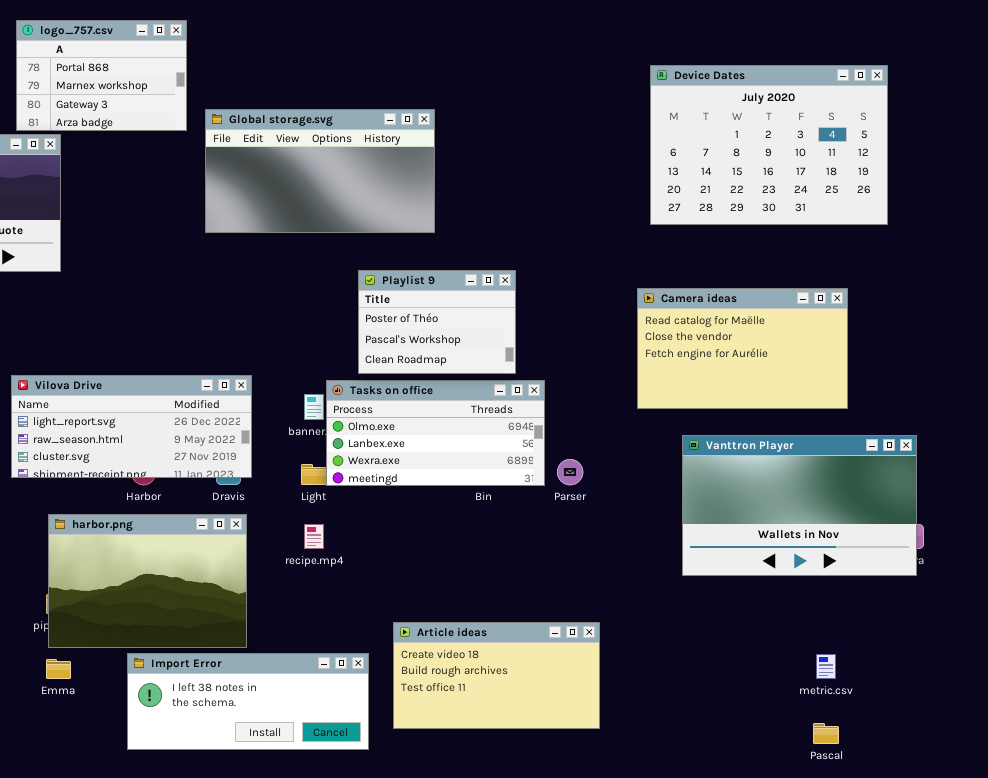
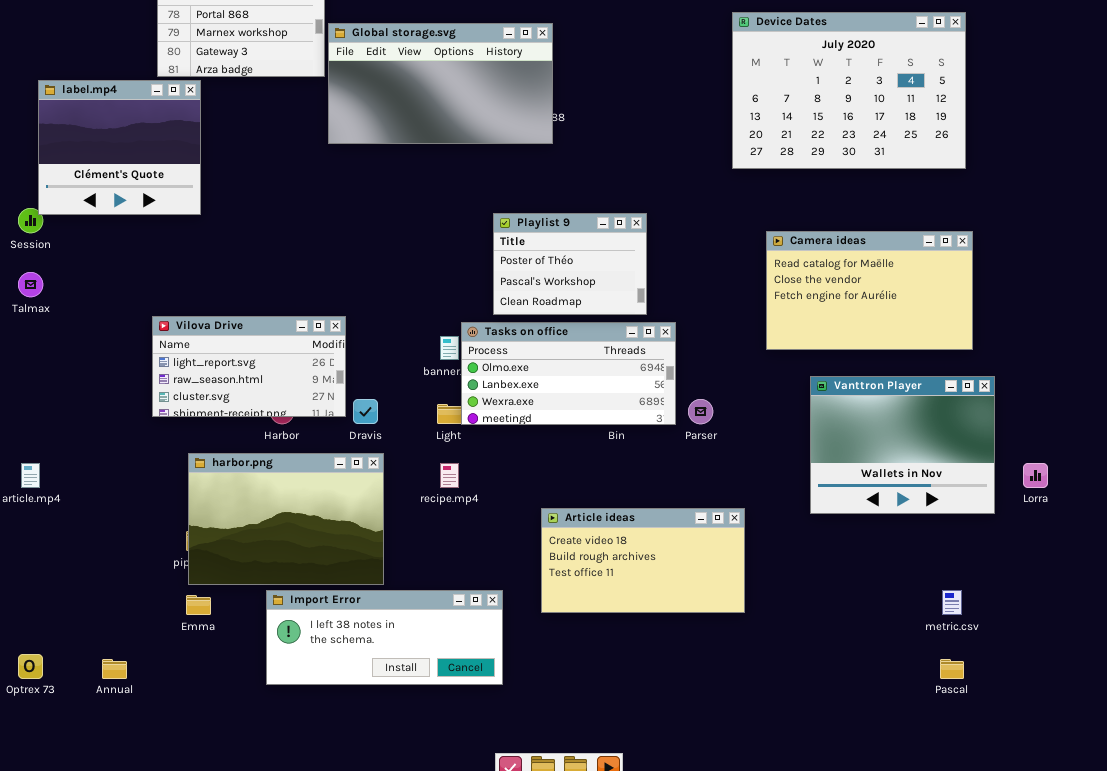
Device Dates: [650,65,888,225] -> [732,12,966,169], moved
Global storage.svg: [205,109,435,233] -> [328,23,553,144], moved
Vilova Drive: [11,375,252,478] -> [152,316,346,417], resized
Vanttron Player: [682,435,917,576] -> [810,376,995,514], resized
Article ideas: [393,622,600,729] -> [541,508,745,613], moved

